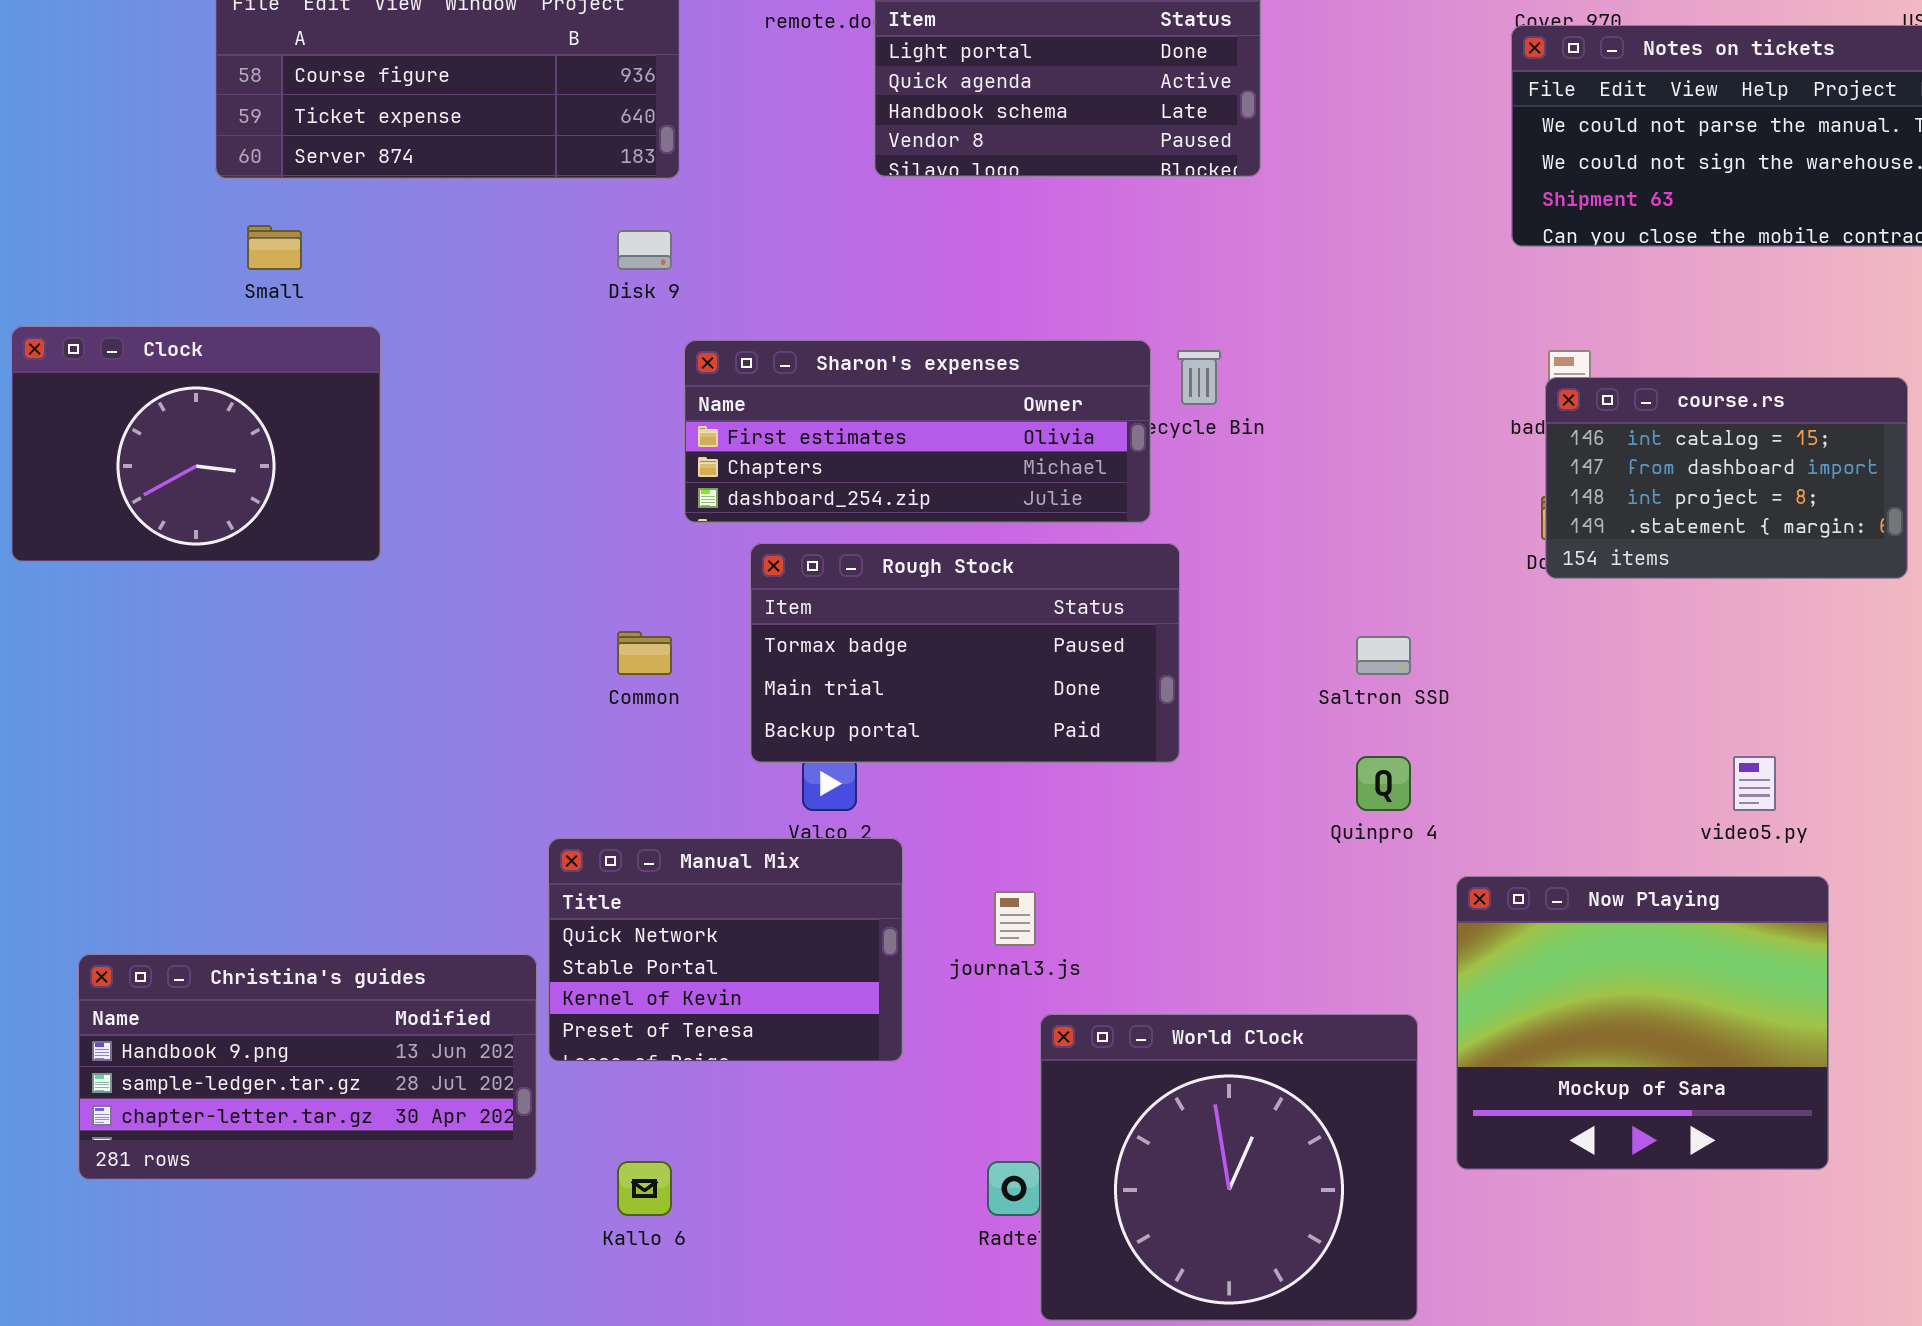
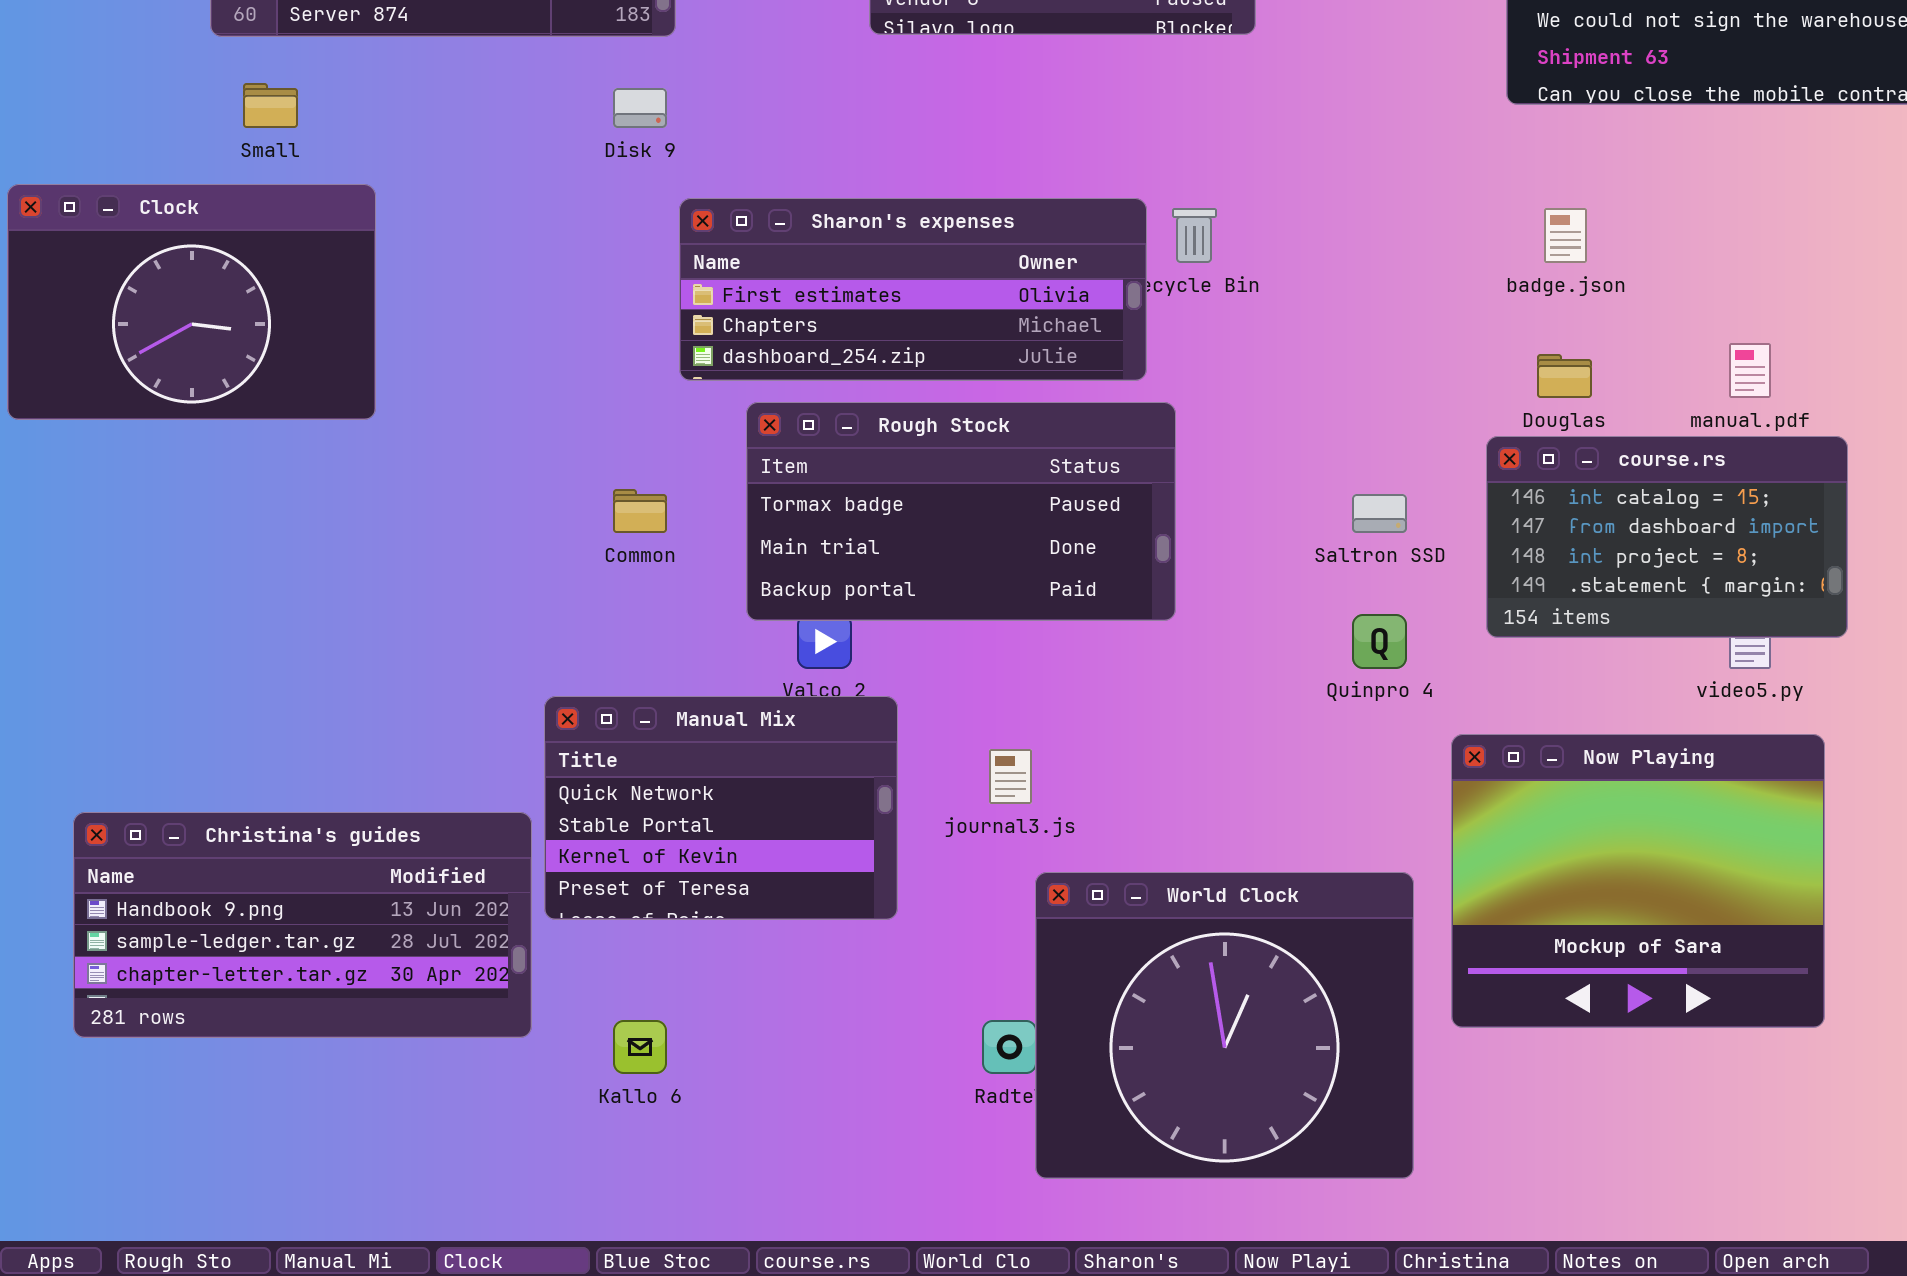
course.rs: [1545,377,1908,579] -> [1486,436,1848,638], moved

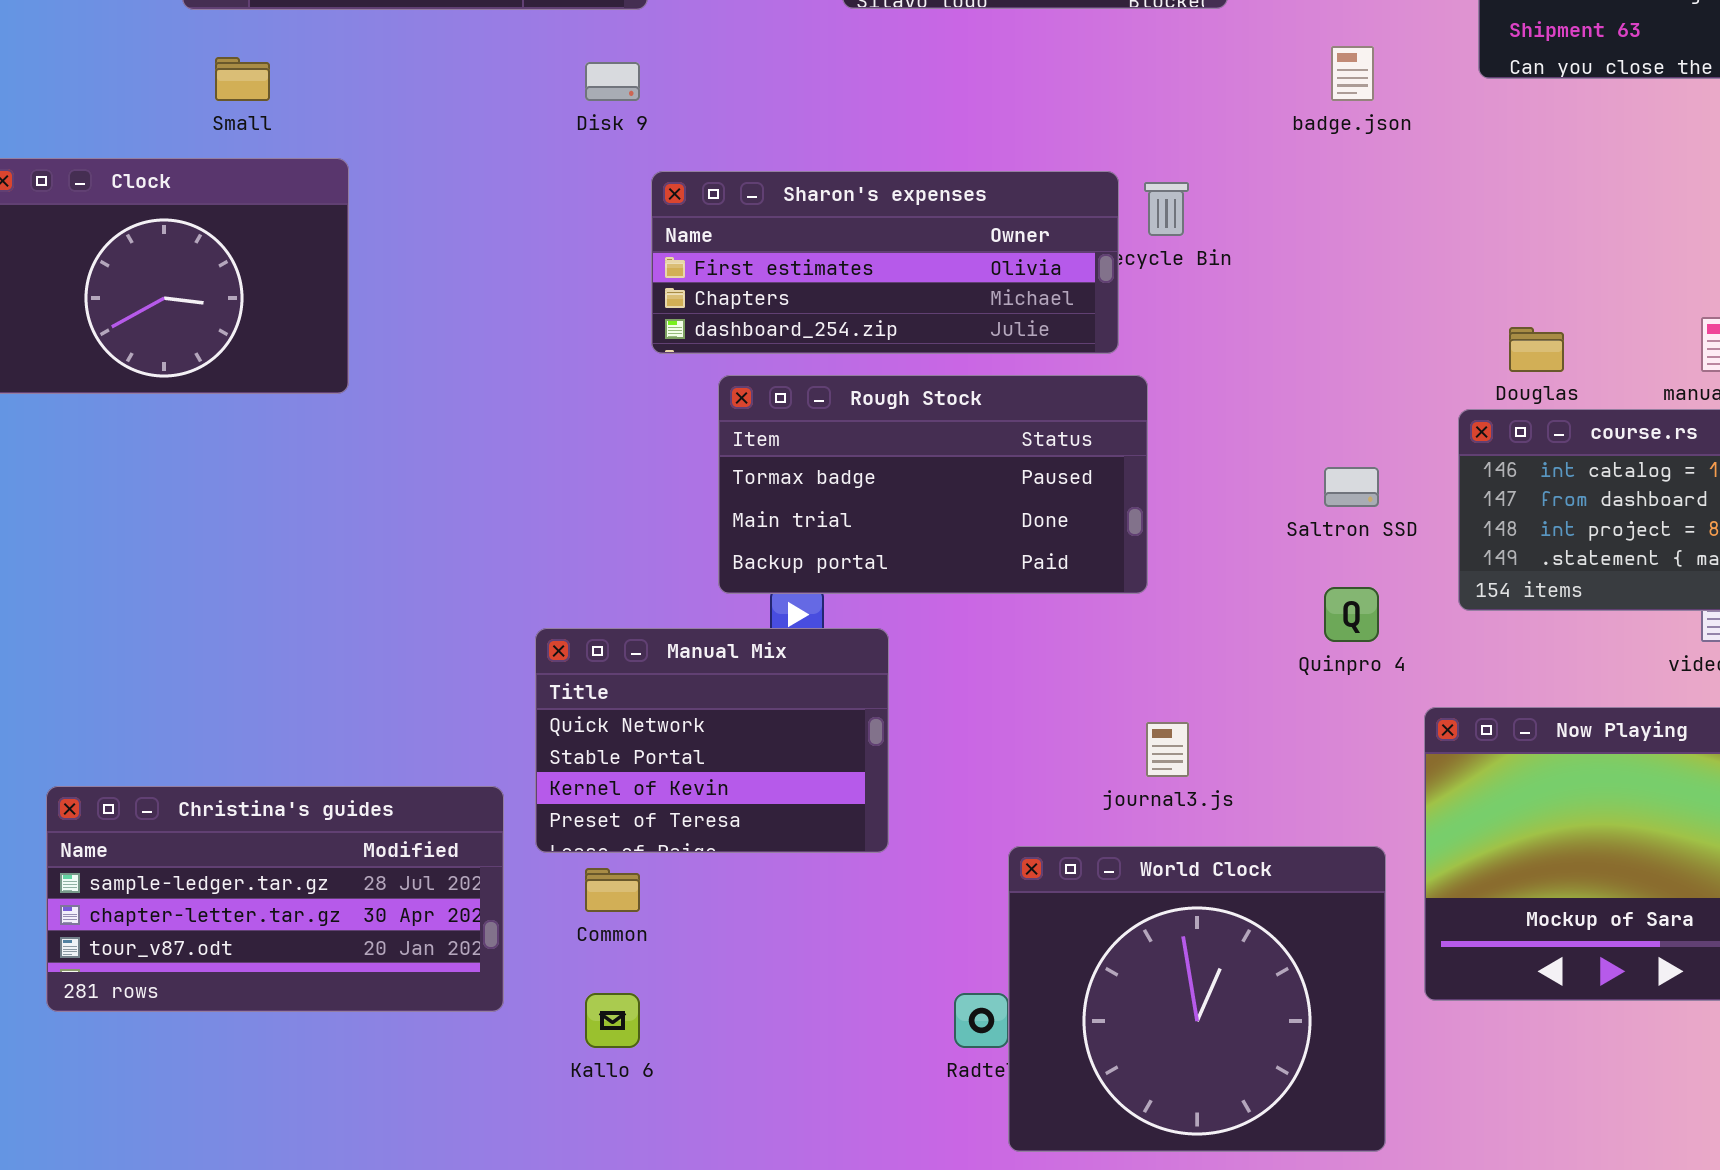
badge.json: [1544,208,1587,263] -> [1331,46,1374,101], moved
Common: [613,489,667,533] -> [585,868,640,912], moved
Manual Mix: [544,696,898,920] -> [535,628,889,853], moved
journal3.js: [989,749,1032,804] -> [1146,722,1189,777], moved
Christina's guides: [73,812,532,1038] -> [46,786,504,1012], scrolled down 1 row

